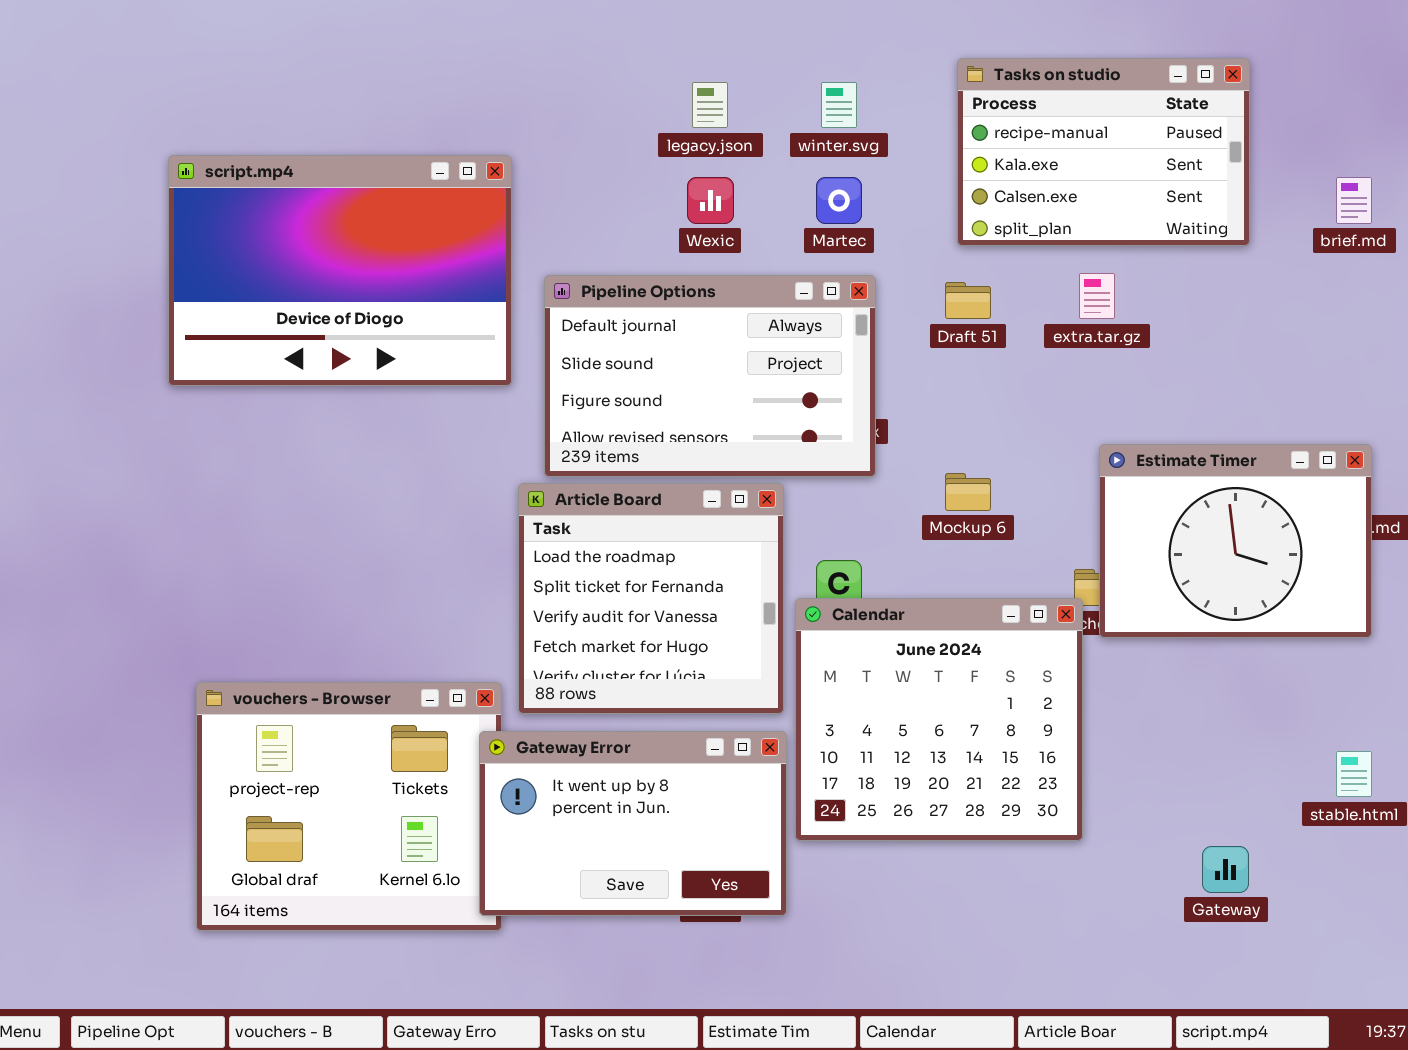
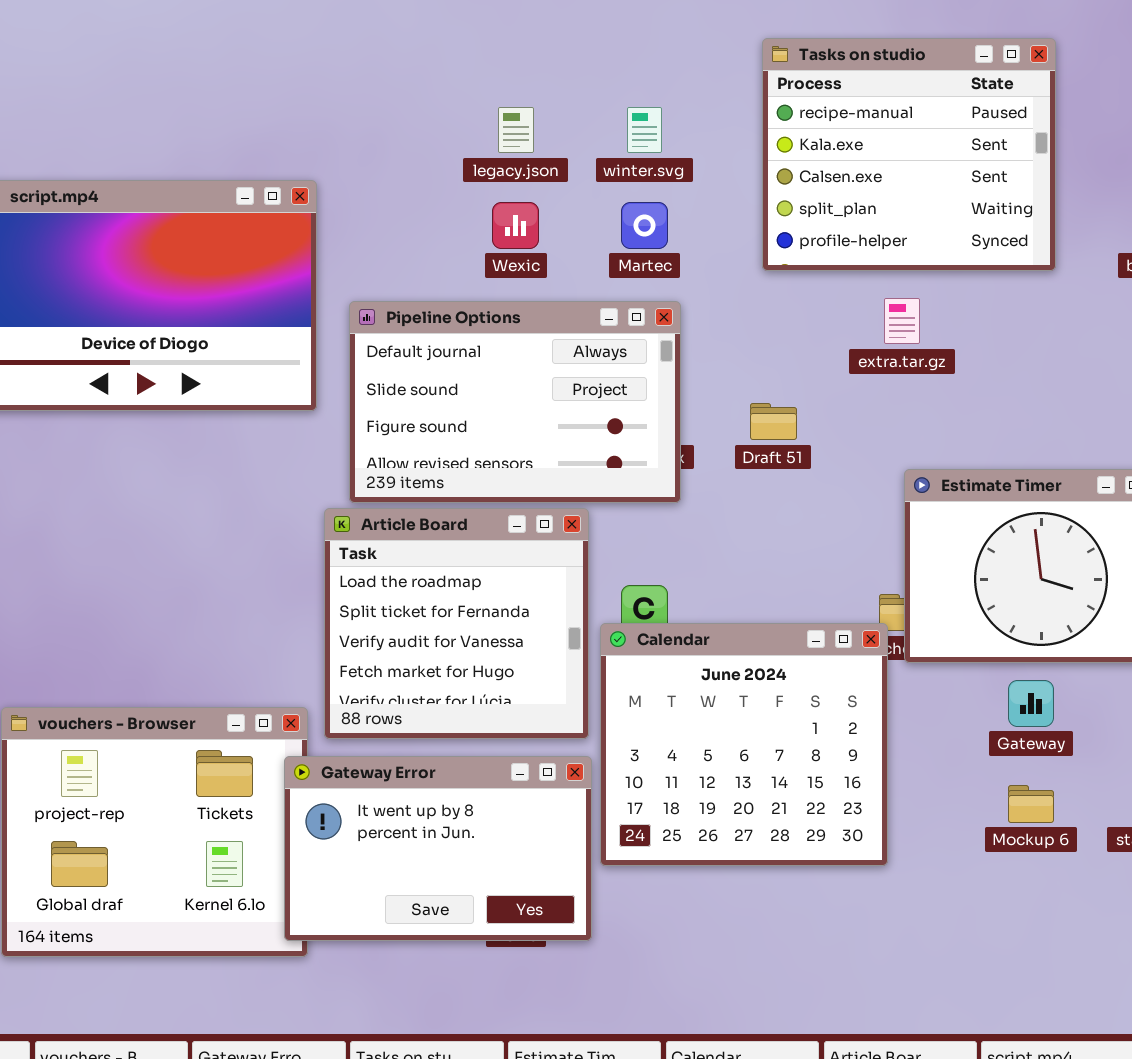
Tasks on studio: [957,58,1250,246] -> [762,38,1056,271], resized
Draft 51: [945,282,991,319] -> [750,403,797,440], moved
Mockup 6: [945,473,991,511] -> [1008,785,1054,823], moved
Gateway: [1202,846,1249,893] -> [1008,680,1054,727], moved

